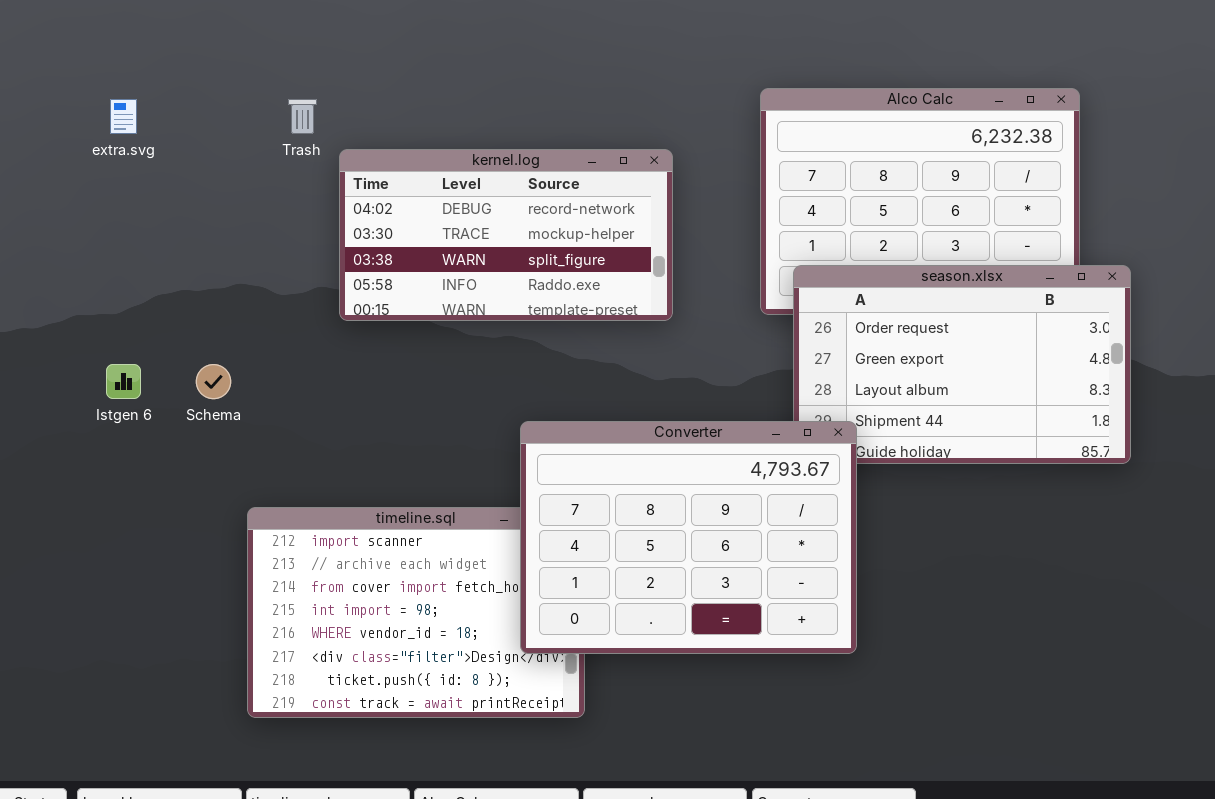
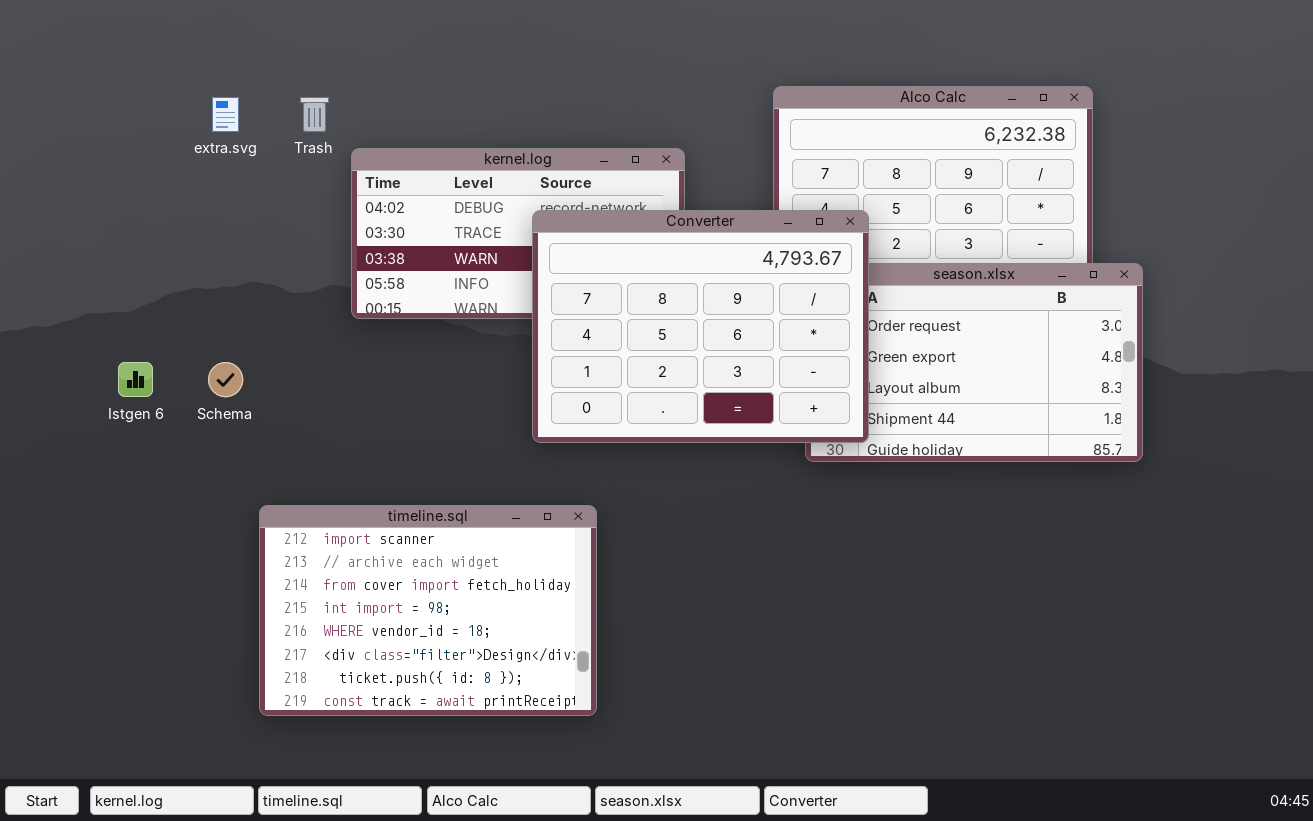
extra.svg: [110,99,137,134] -> [212,97,239,132], moved
Converter: [520,421,857,654] -> [532,210,869,443], moved

